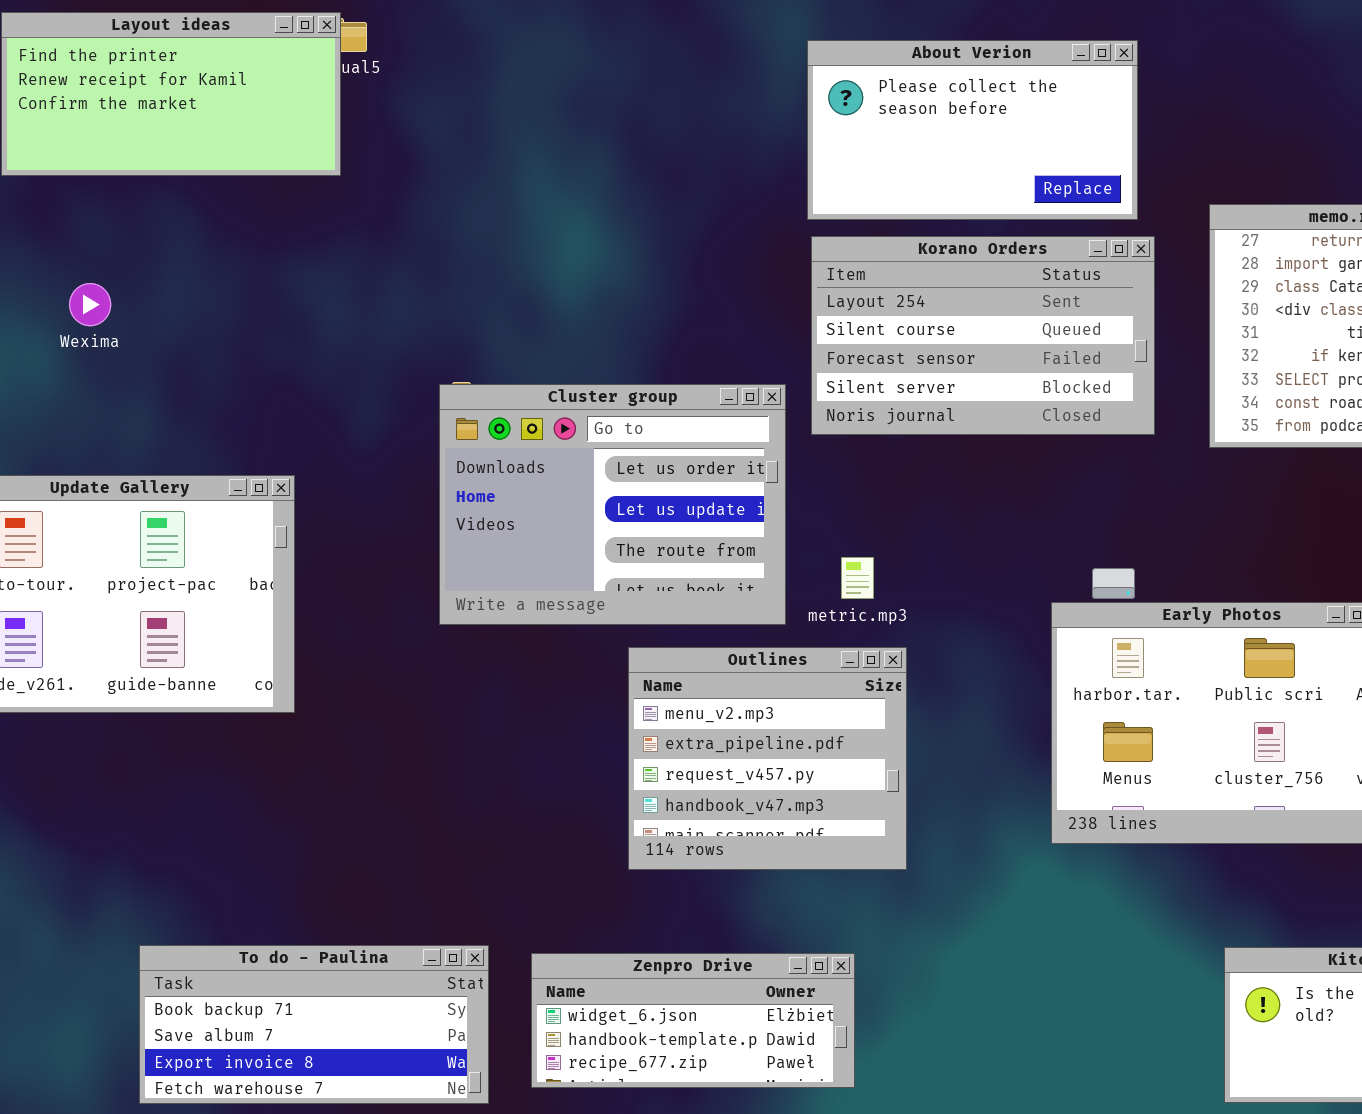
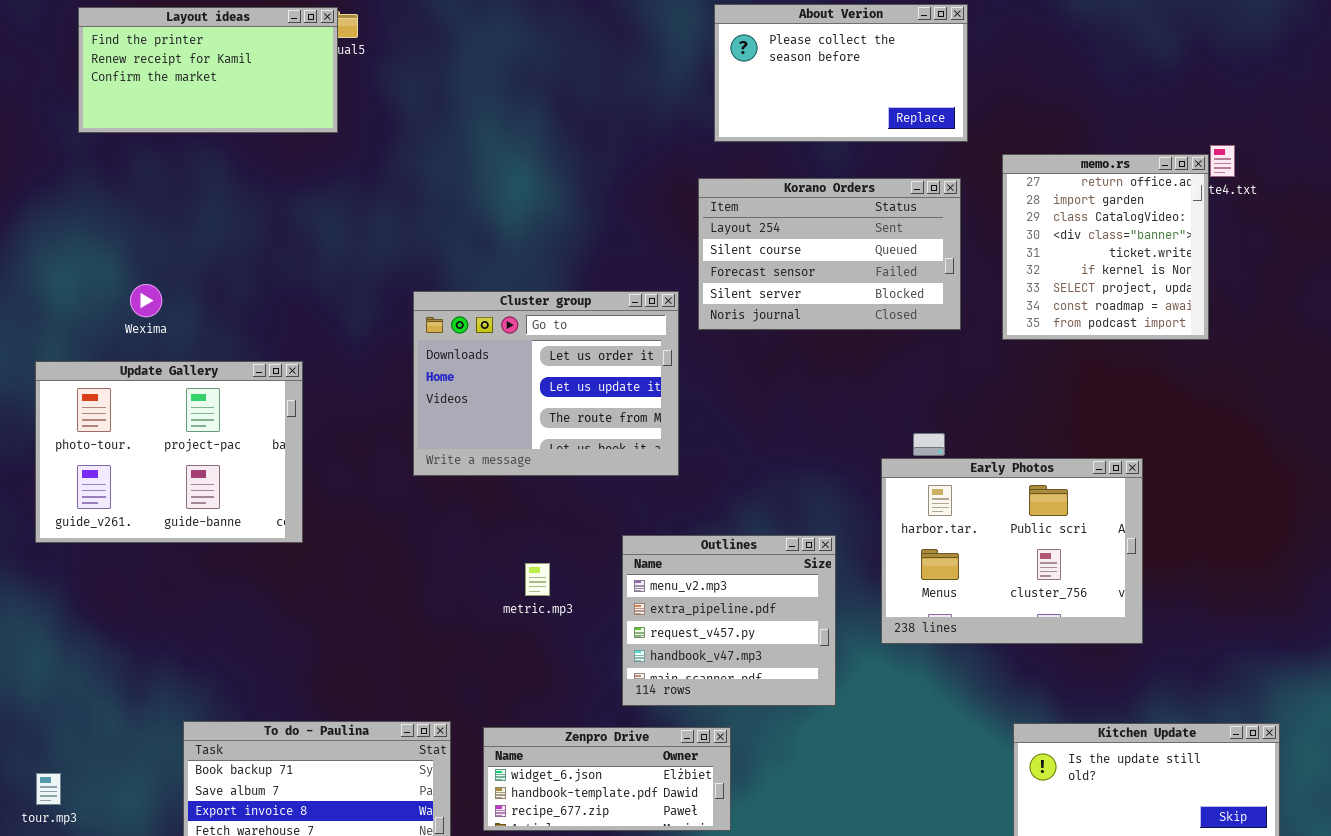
About Verion: [807,40,1138,220] -> [714,4,968,142], moved
Wexima: [69,283,111,326] -> [130,284,162,317], moved
metric.mp3: [841,557,874,599] -> [525,563,550,596], moved
Outlines: [628,647,907,870] -> [622,535,836,706], moved

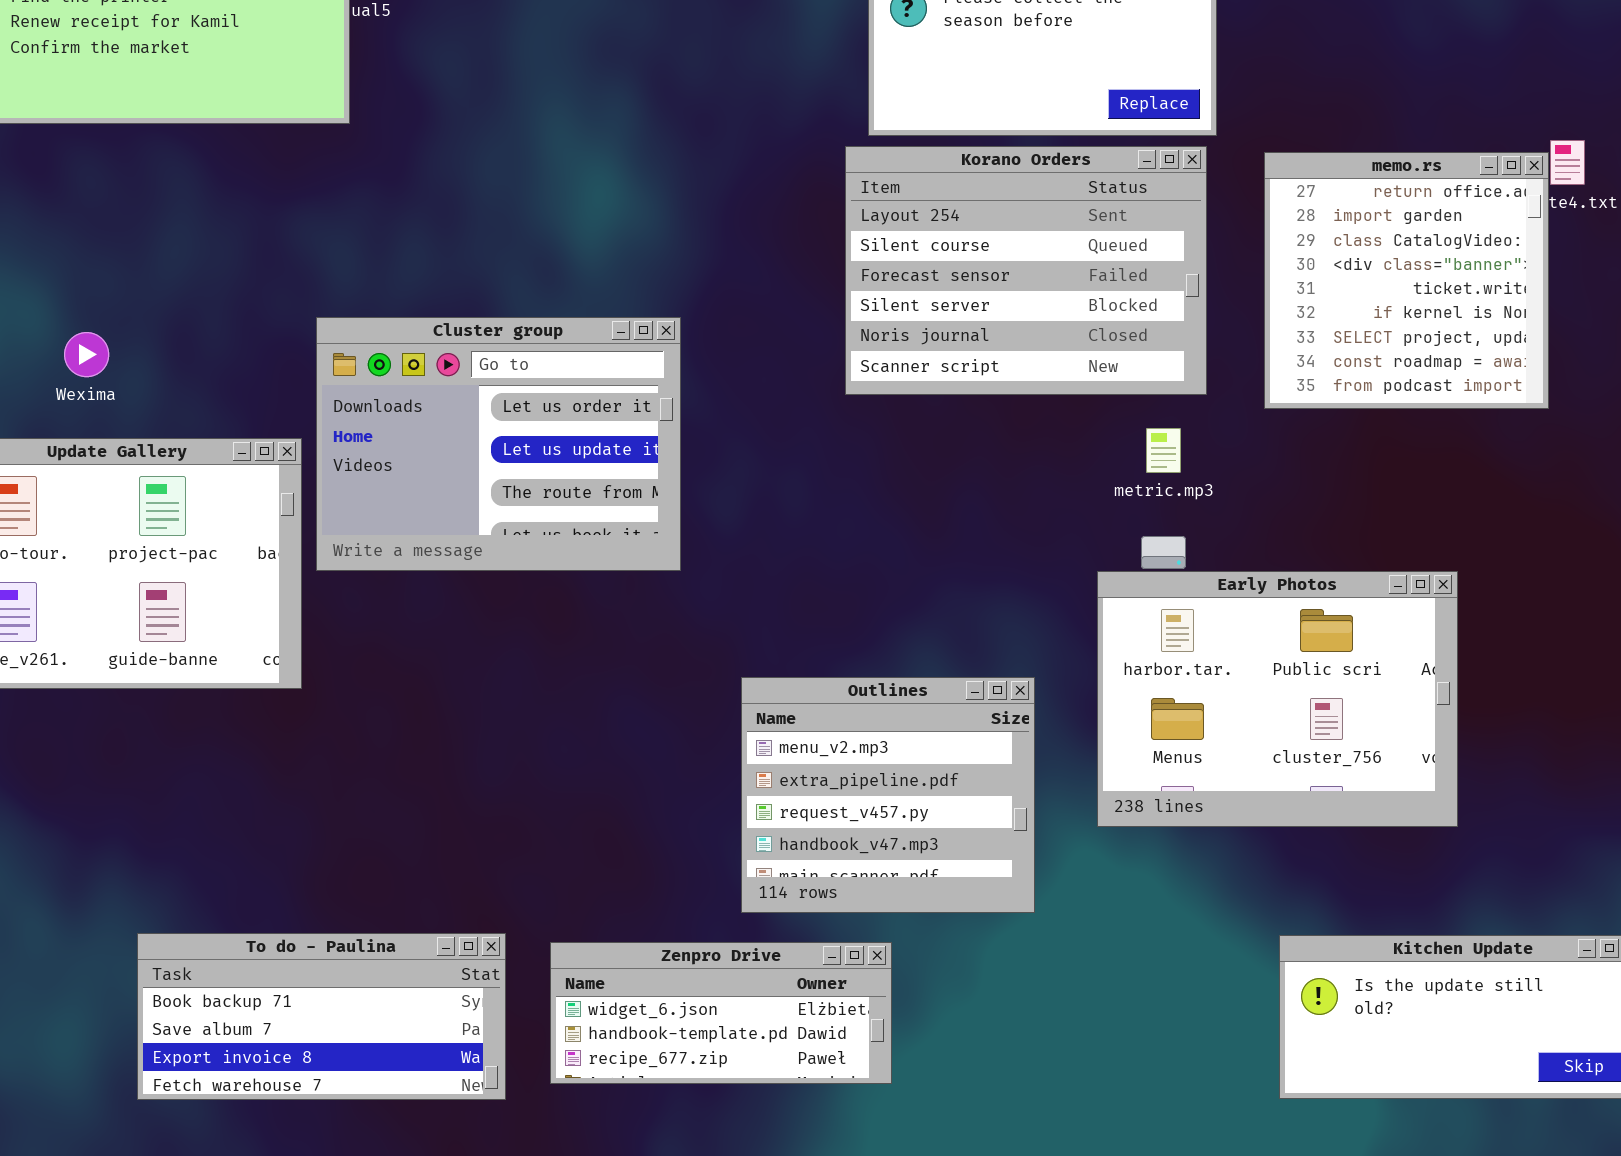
Korano Orders: [698,178,961,330] -> [845,146,1207,395], resized
Cluster group: [413,291,679,476] -> [316,317,681,571], moved
metric.mp3: [525,563,550,596] -> [1146,428,1181,473], moved

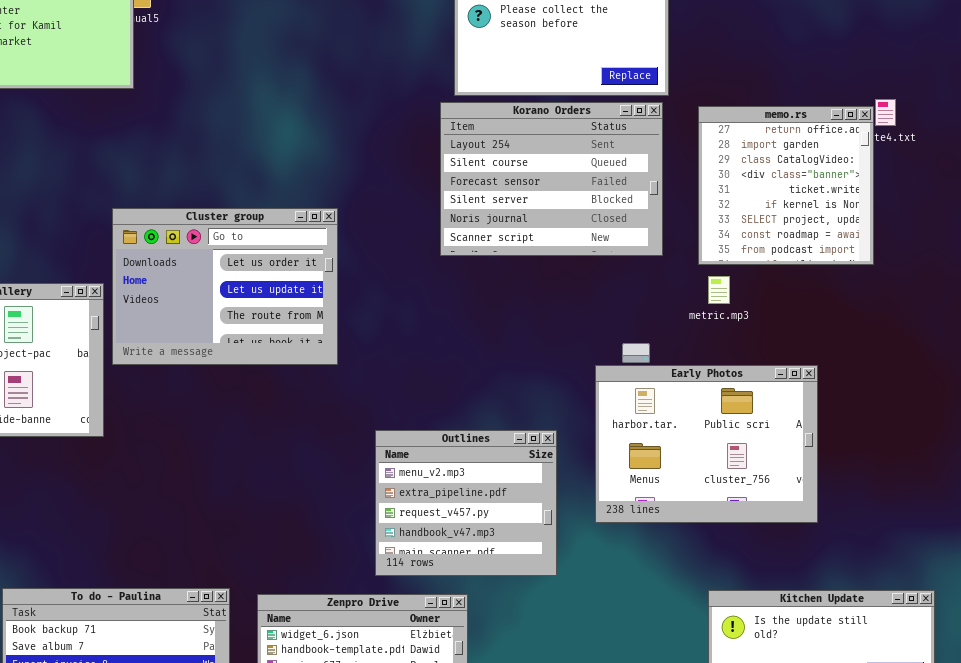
metric.mp3: [1146,428,1181,473] -> [708,276,730,304], moved

